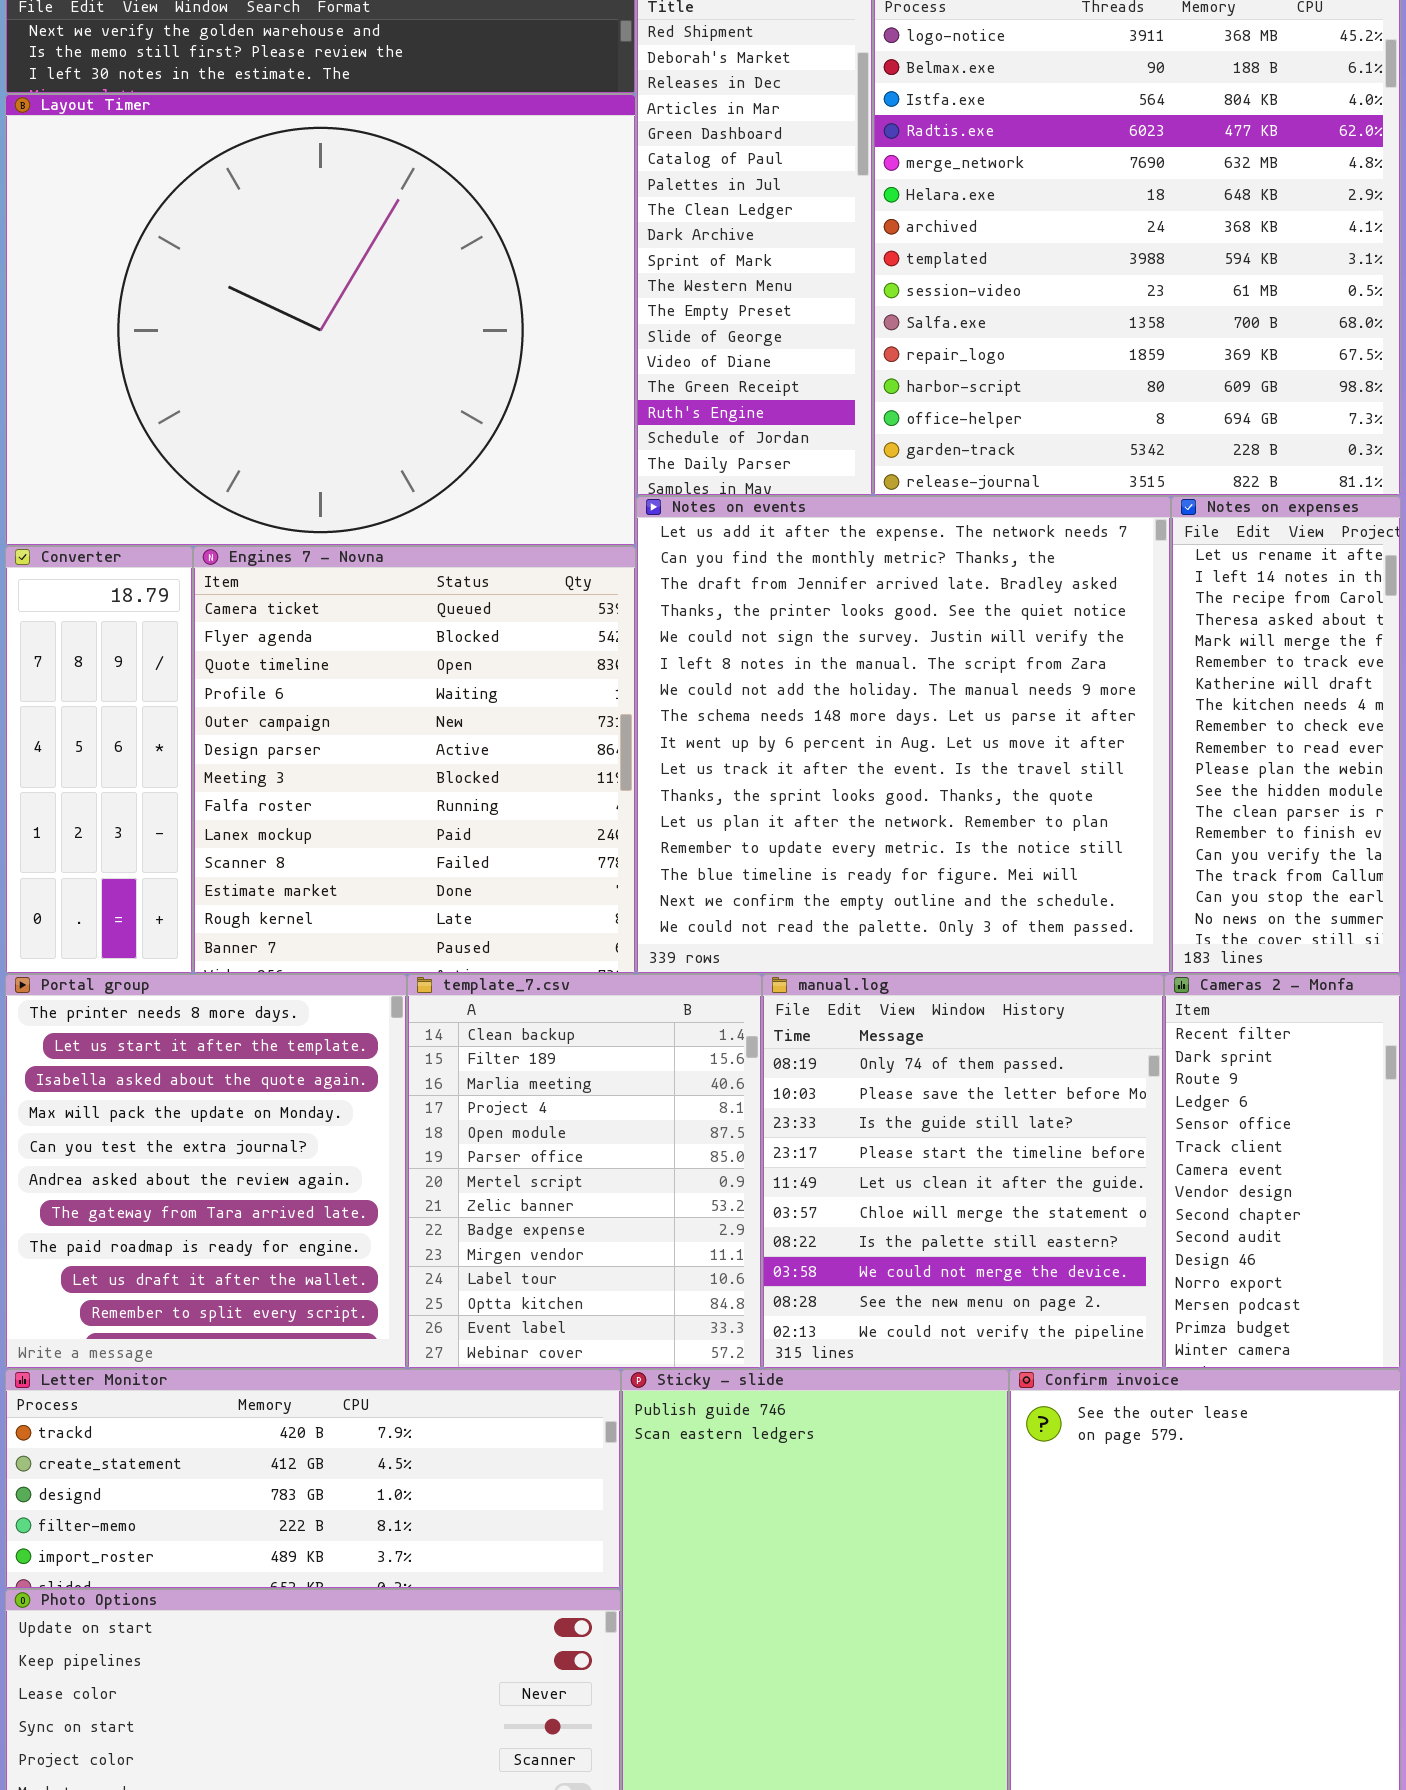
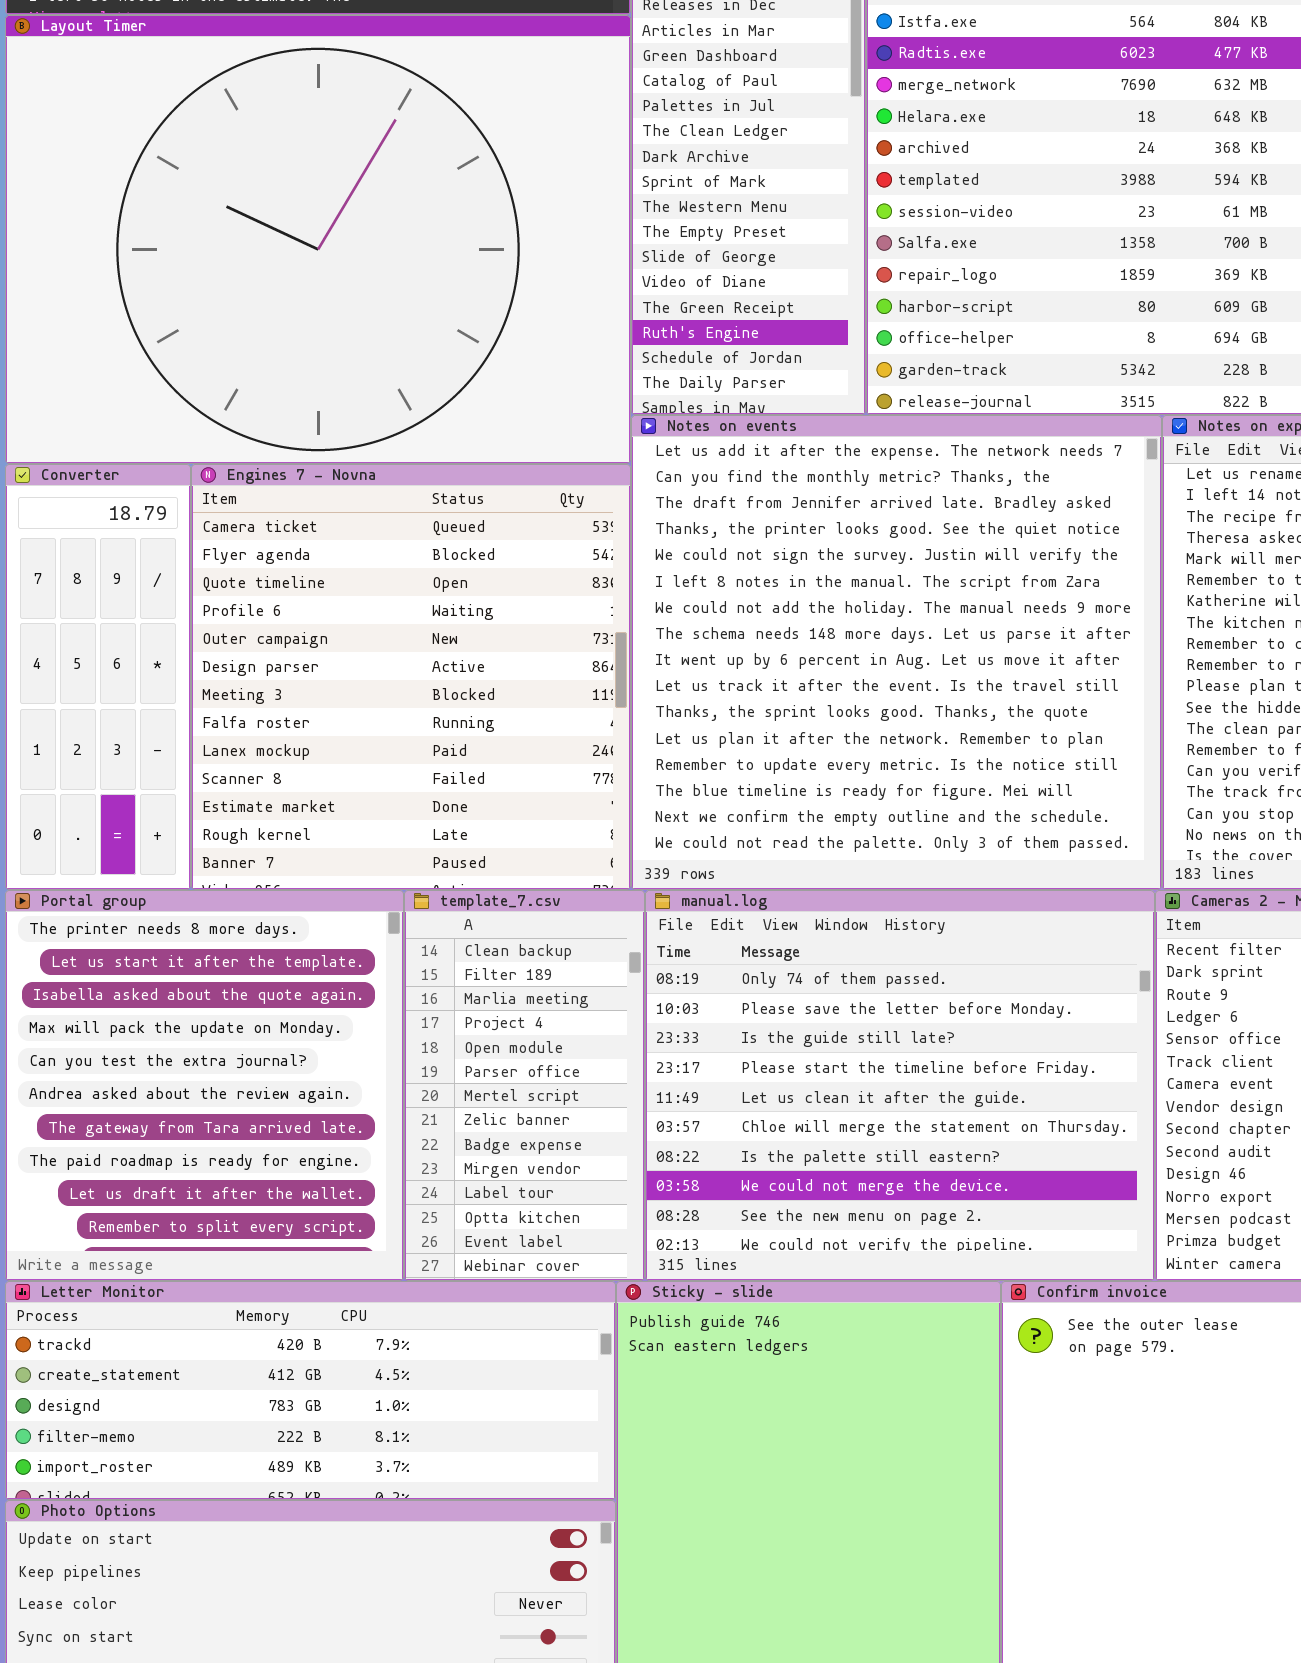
template_7.csv: [407,974,762,1369] -> [404,890,645,1281], resized
manual.log: [762,974,1164,1369] -> [645,890,1155,1281], resized

